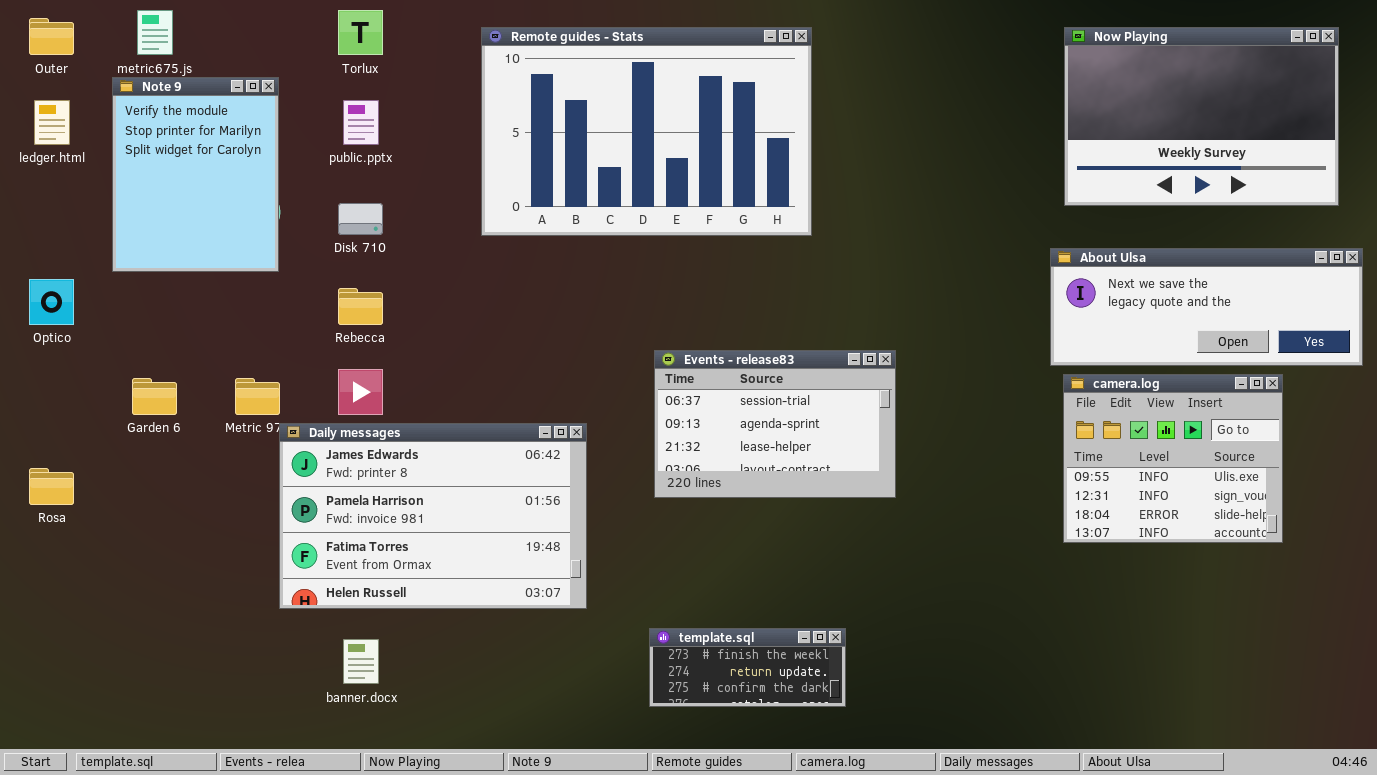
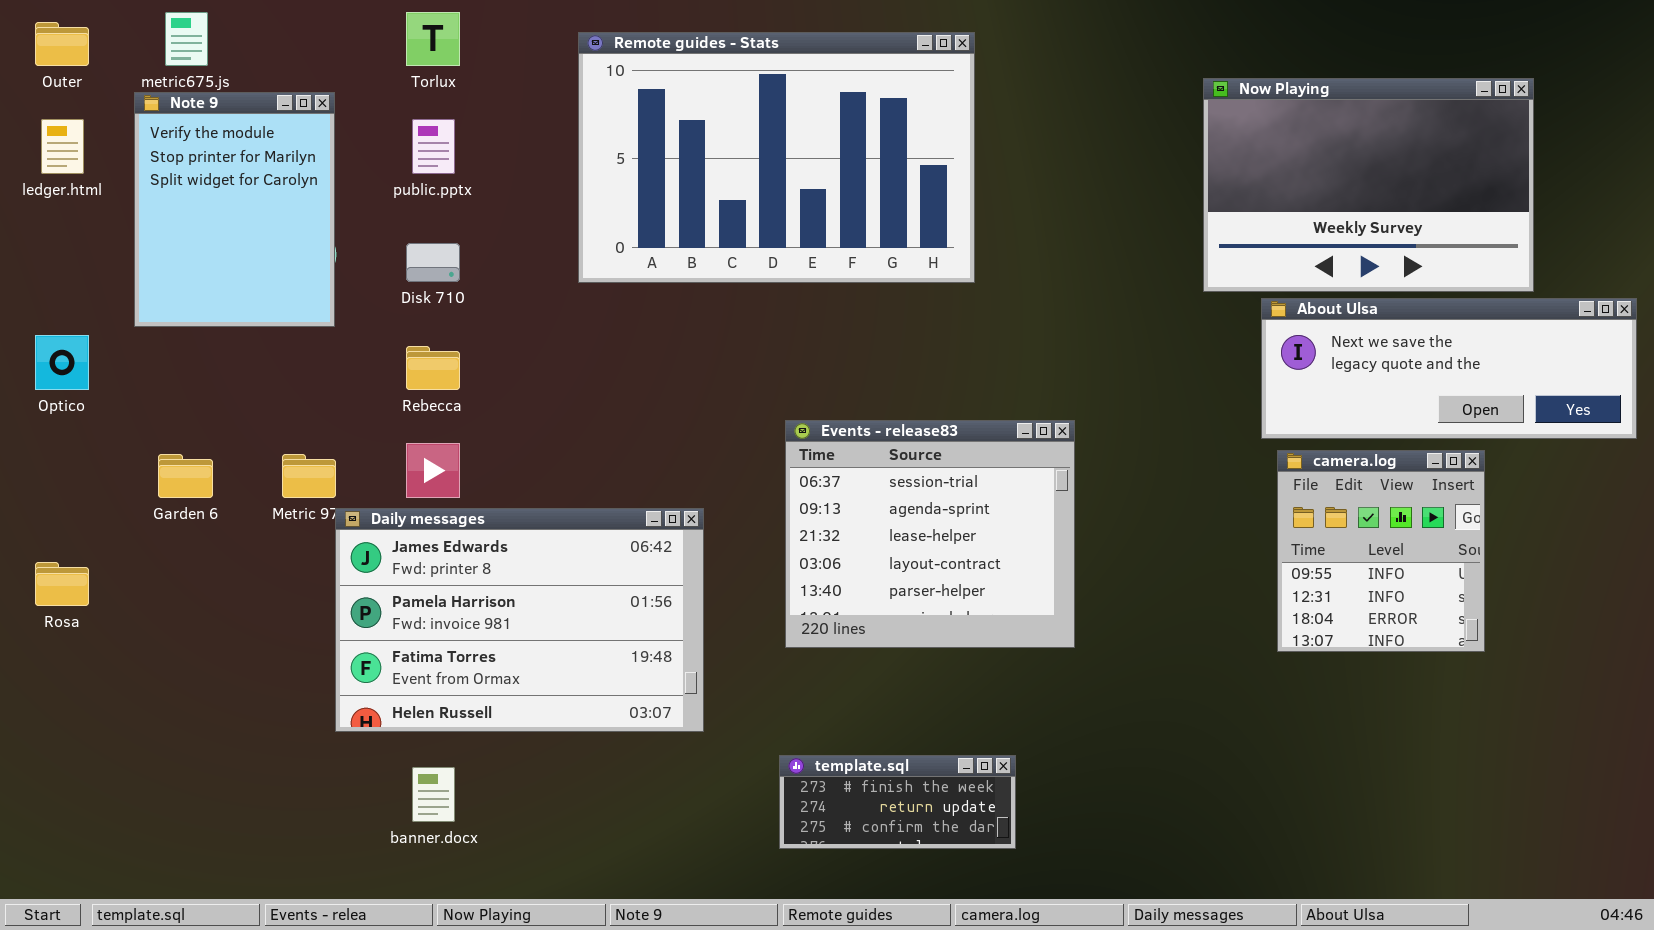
Now Playing: [1064,27,1339,206] -> [1203,78,1534,292], moved
Events - release83: [654,350,896,498] -> [785,420,1075,648], resized
camera.log: [1063,374,1283,543] -> [1277,450,1485,652], resized

